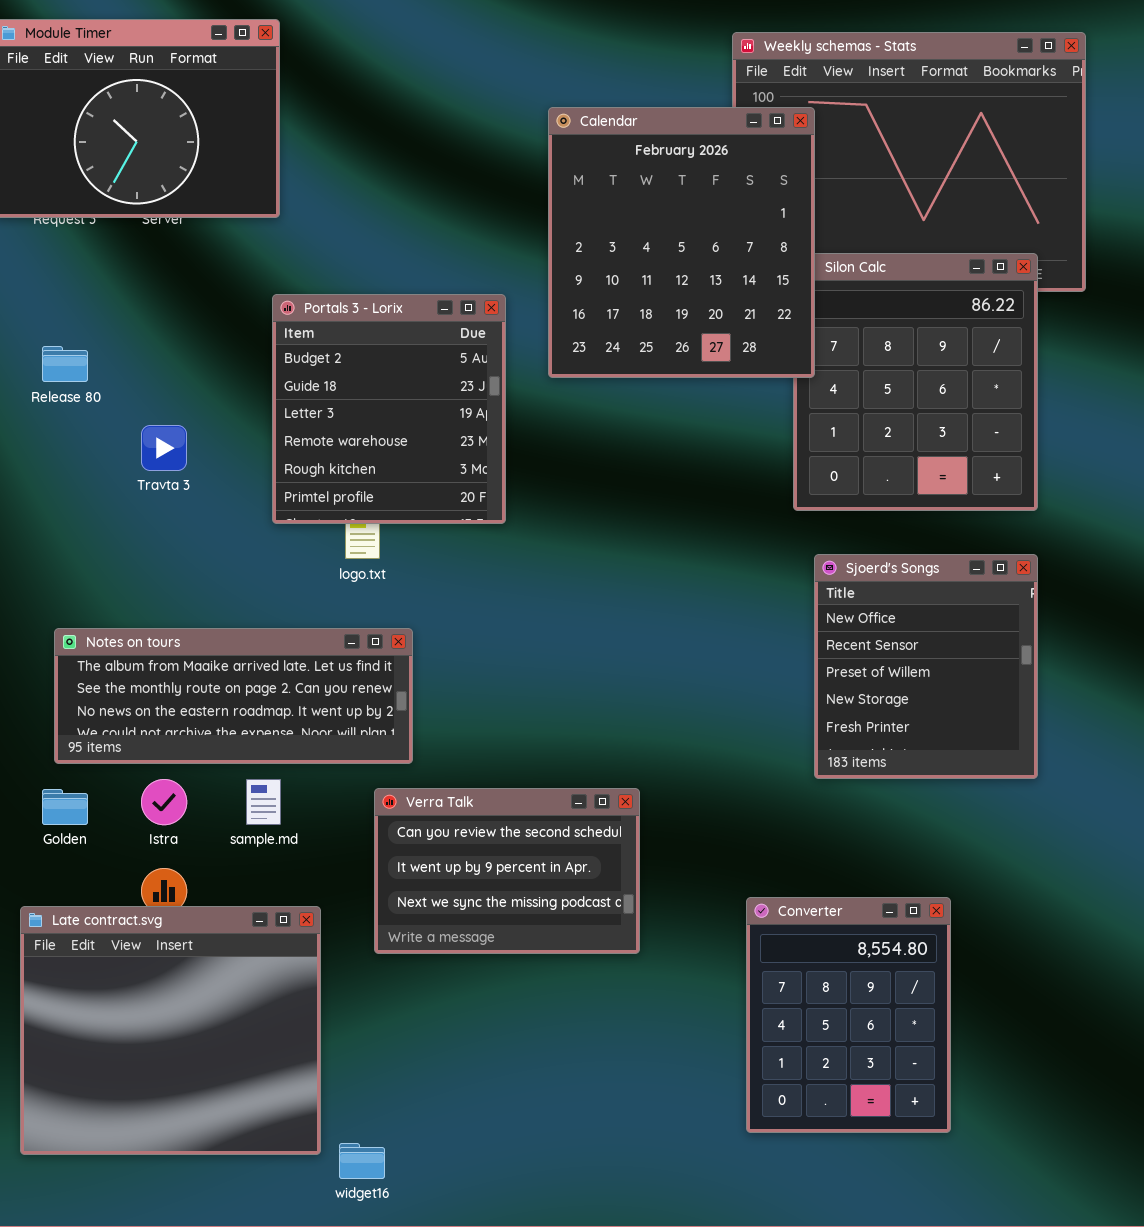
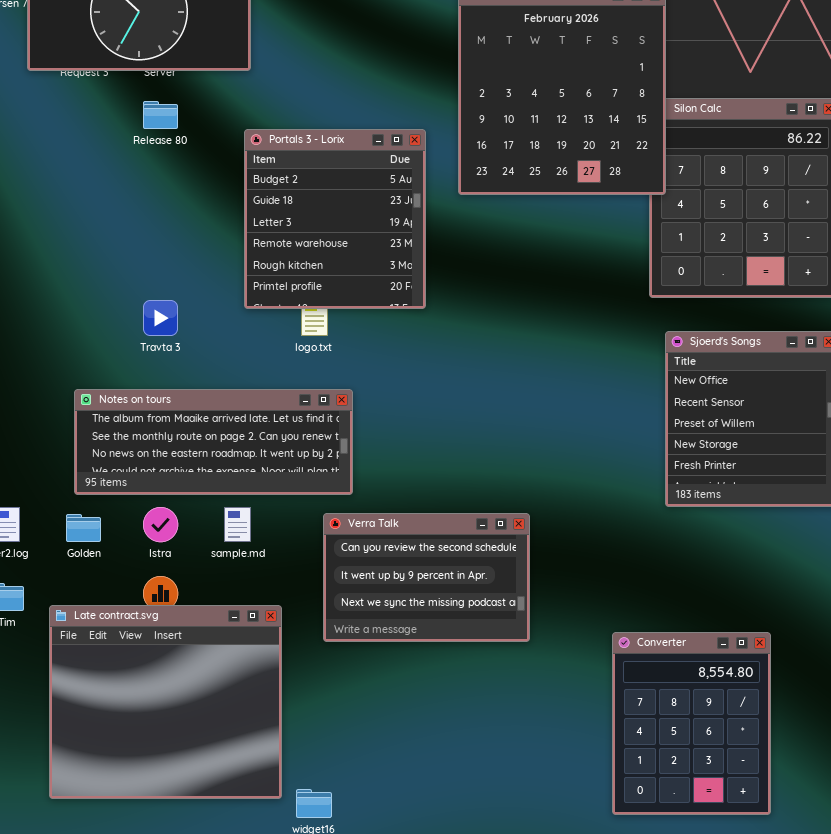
Release 80: [42,346,88,382] -> [143,101,178,129], moved
Travta 3: [141,425,187,471] -> [143,300,178,336], moved
Converter: [746,897,951,1133] -> [612,632,771,815], moved

